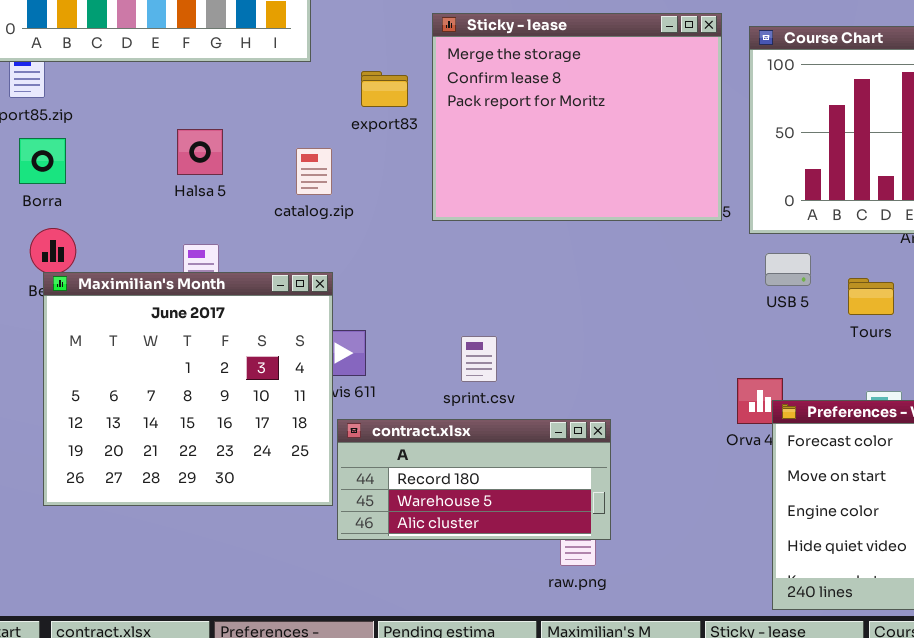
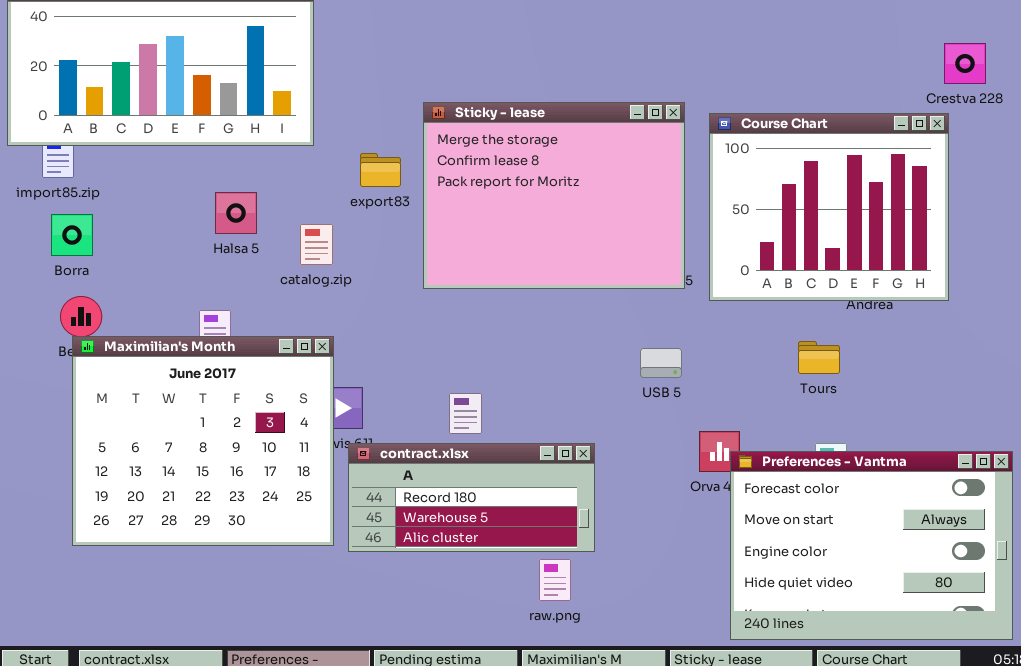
Halsa 5: [177,129,223,175] -> [215,192,257,234], moved
USB 5: [765,253,811,286] -> [640,348,682,378], moved
contract.xlsx: [337,419,611,540] -> [348,443,595,552], moved

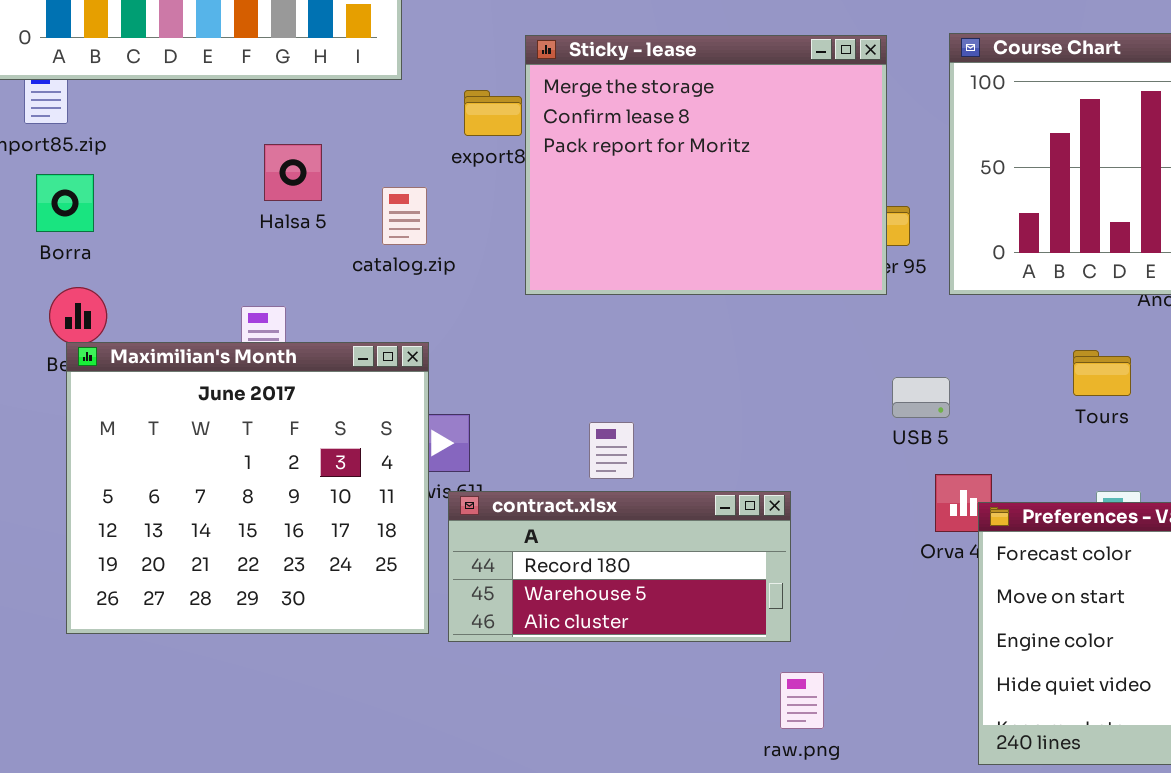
Sticky - lease: [423,102,685,289] -> [525,35,887,295], moved
USB 5: [640,348,682,378] -> [892,377,950,418], moved
raw.png: [539,559,571,601] -> [780,672,824,729], moved

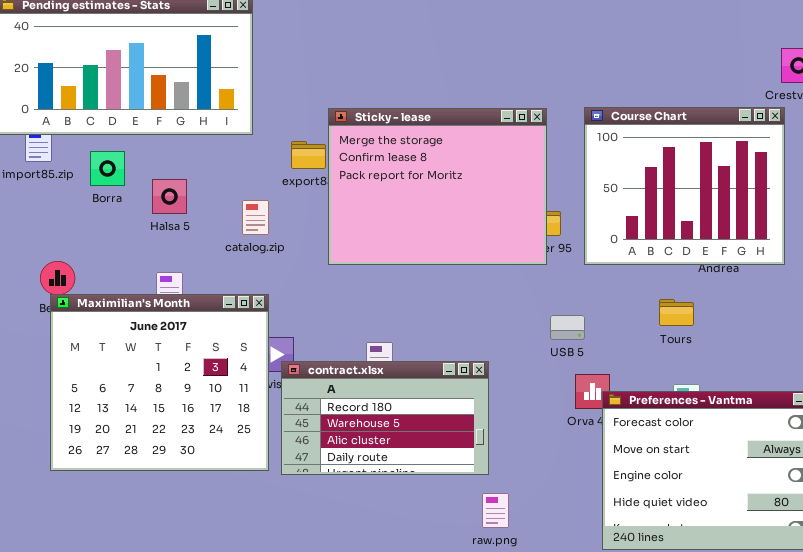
Halsa 5: [264,144,322,201] -> [152,179,187,214], moved
Borra: [36,174,94,232] -> [90,151,125,186], moved
contract.xlsx: [448,491,791,642] -> [281,361,489,475], resized

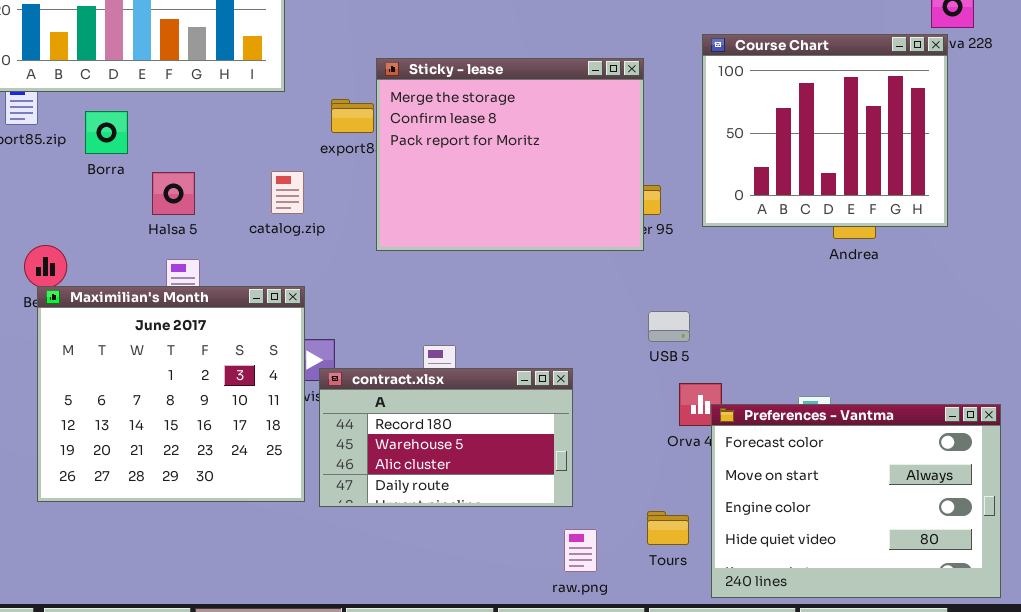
Course Chart: [584,107,785,265] -> [702,34,948,227], moved
Halsa 5: [152,179,187,214] -> [152,172,195,215], moved
Tours: [659,299,694,326] -> [647,511,689,545], moved

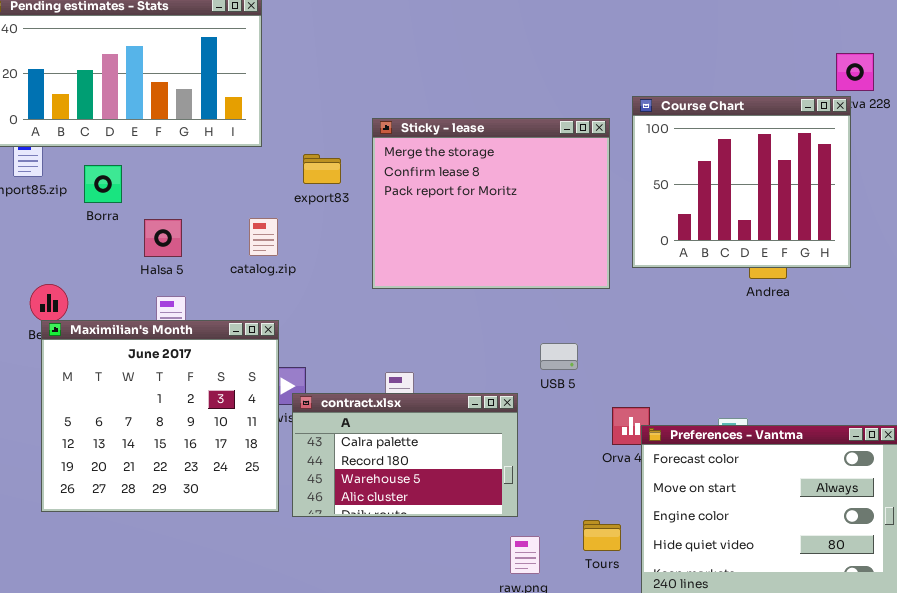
Sticky - lease: [376,58,644,251] -> [372,118,610,289], moved
USB 5: [648,311,690,342] -> [540,343,578,370], moved
contract.xlsx: [319,368,573,507] -> [292,393,518,517], scrolled up 1 row

